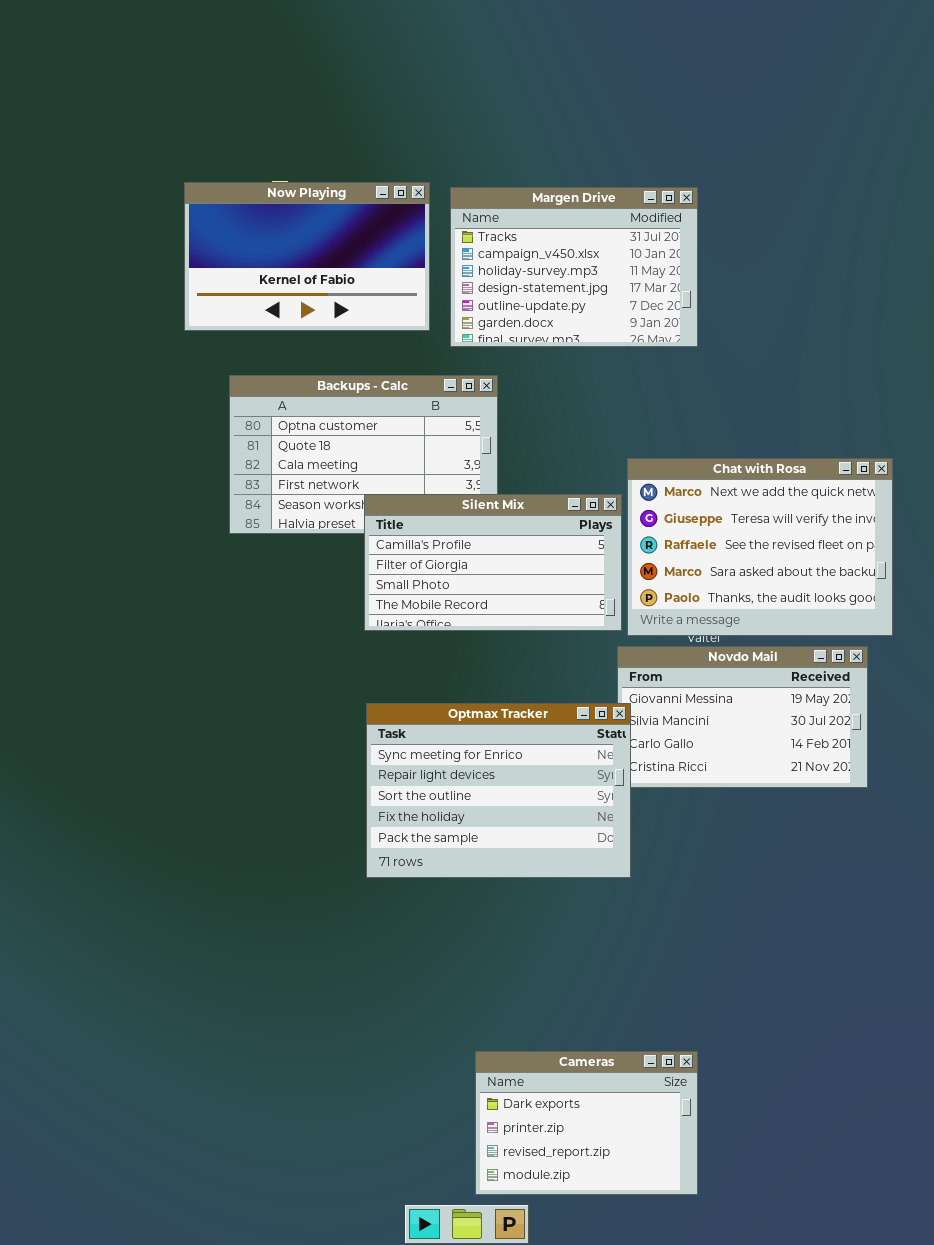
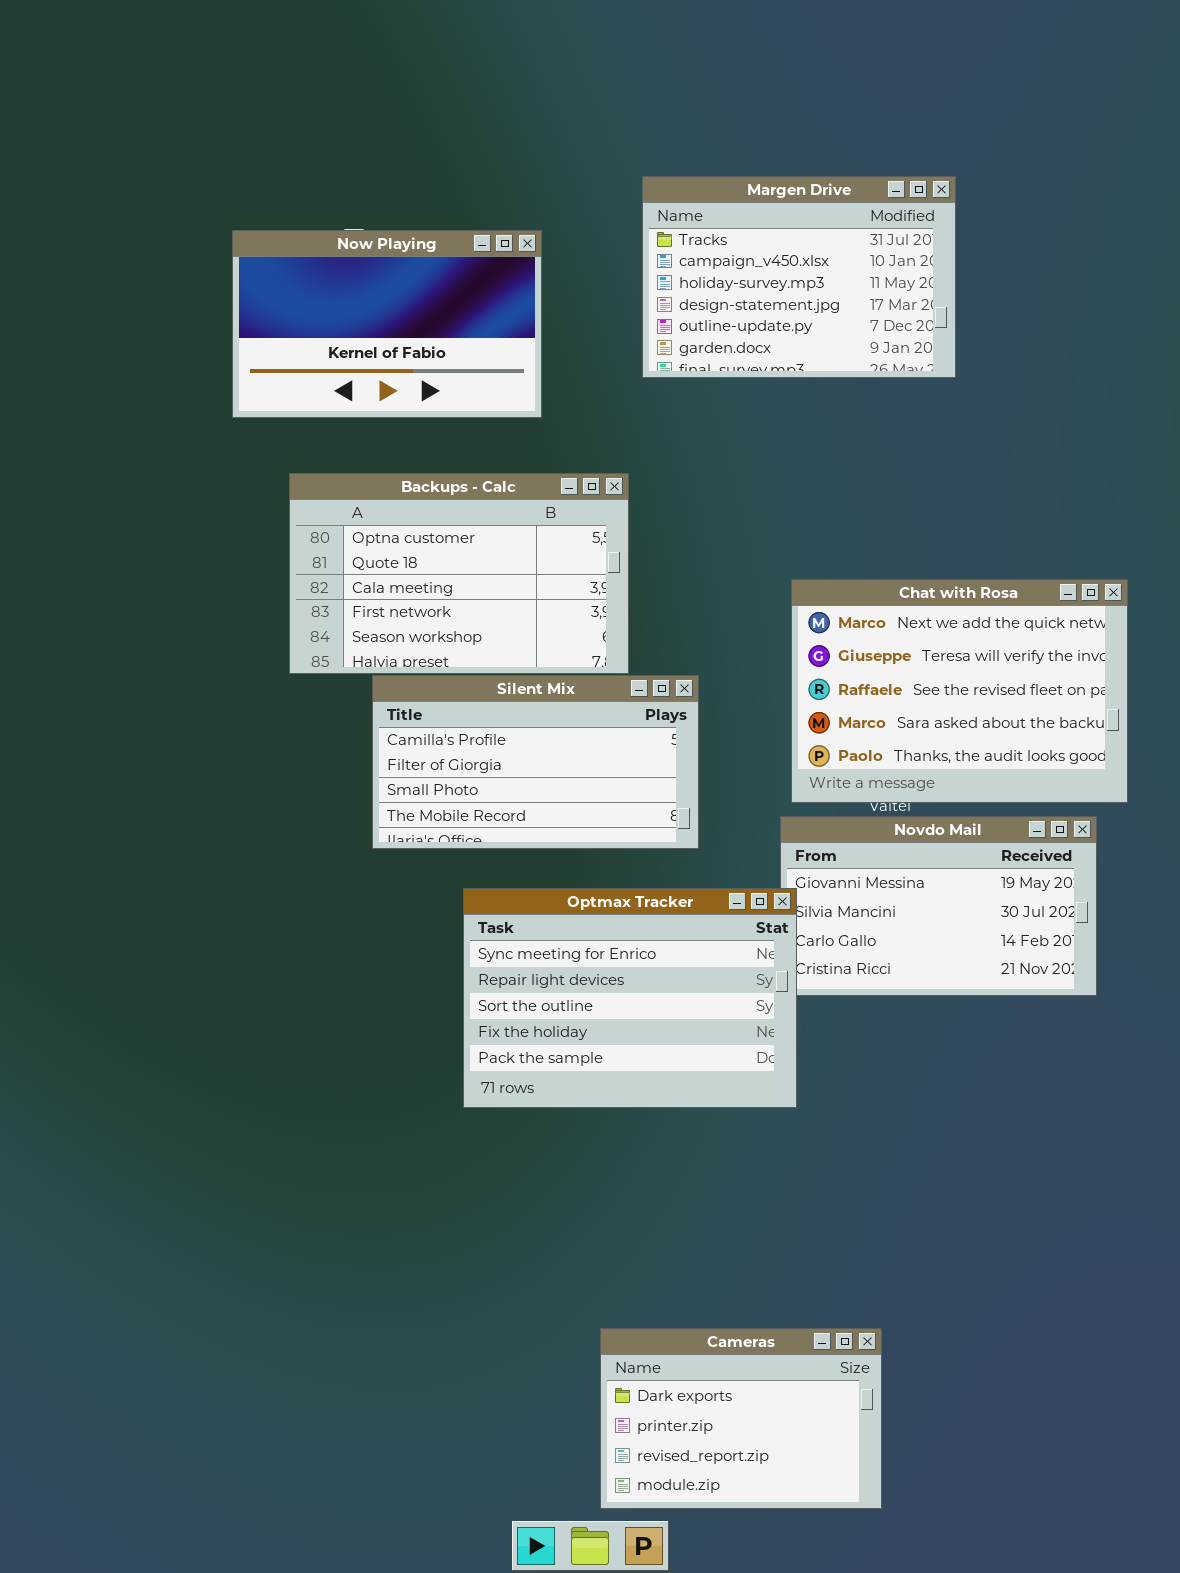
Margen Drive: [450,187,698,347] -> [642,176,956,378], moved
Silent Mix: [364,494,622,631] -> [372,675,699,849], moved

